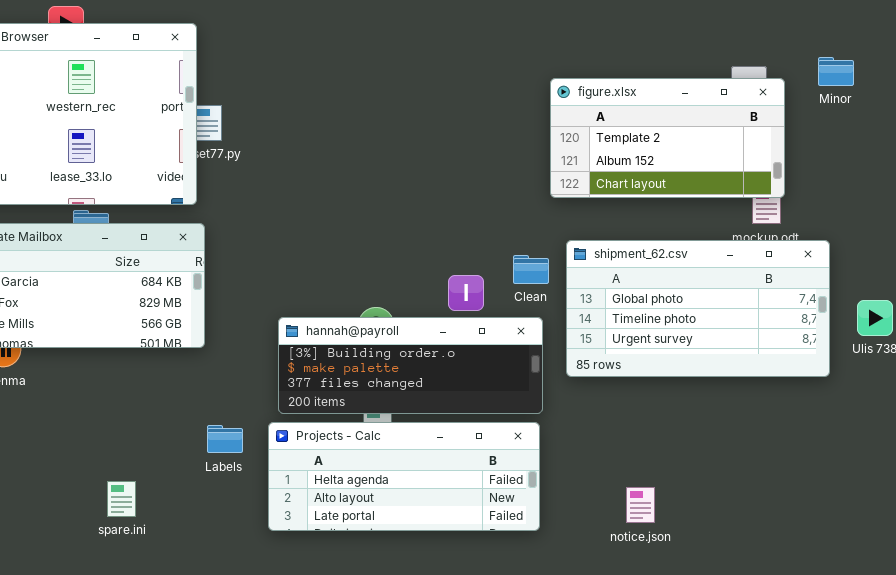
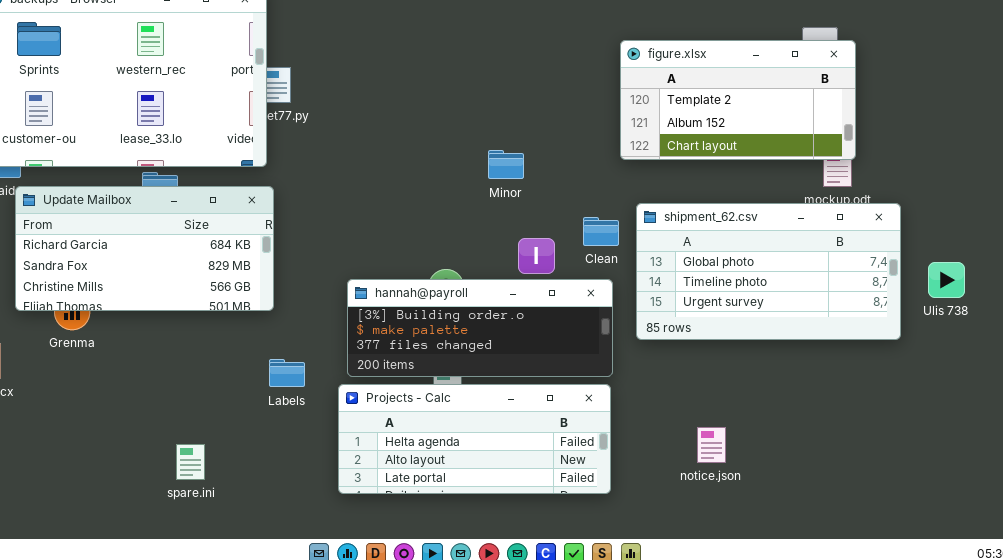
Minor: [818,57,854,86] -> [488,150,524,179], moved
Labels: [207,425,243,453] -> [269,359,305,387], moved
notice.json: [626,487,655,523] -> [697,427,726,463], moved

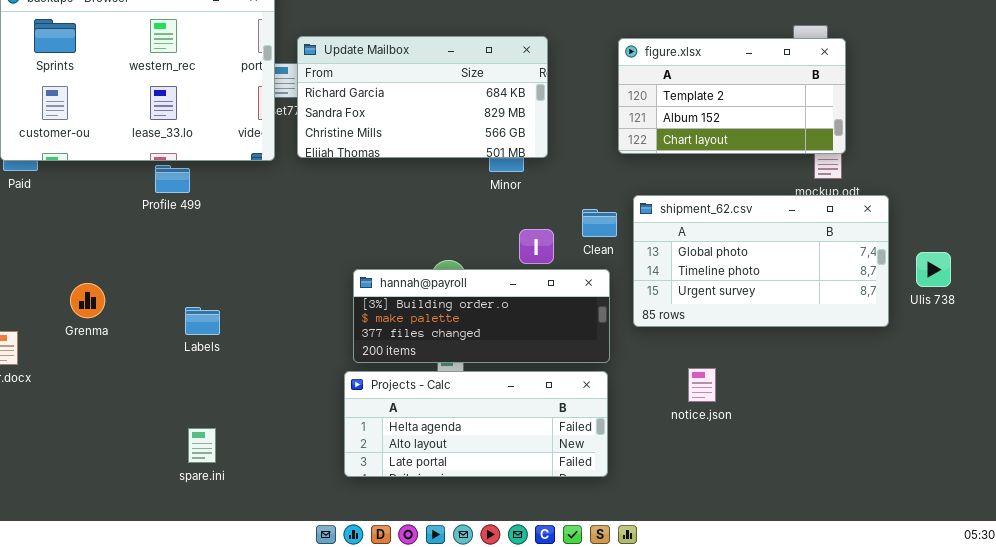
Update Mailbox: [15,186,274,311] -> [297,36,548,158], moved
Labels: [269,359,305,387] -> [185,307,220,335], moved
notice.json: [697,427,726,463] -> [688,368,716,402], moved

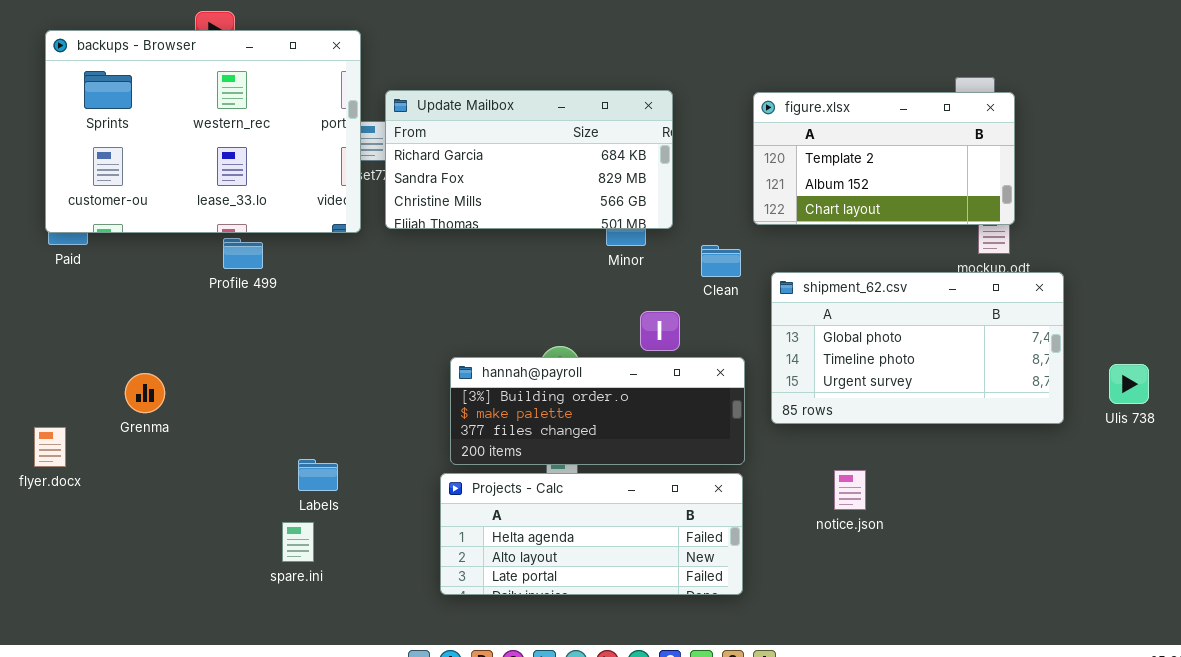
Clean: [582,209,617,237] -> [701,245,741,277], moved
Ulis 738: [916,252,951,287] -> [1109,364,1149,404], moved
Labels: [185,307,220,335] -> [298,459,338,491], moved
spare.ini: [188,428,216,463] -> [282,522,314,562], moved

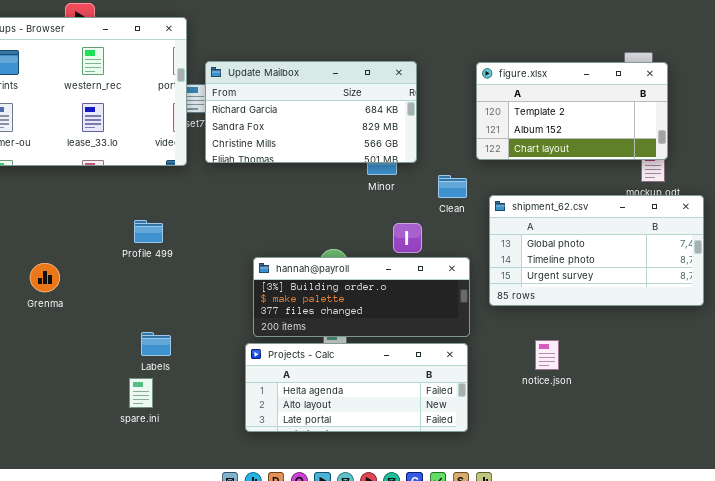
Profile 499: [223,238,263,269] -> [134,220,163,243], moved
Grenma: [125,373,165,413] -> [30,263,60,292], moved

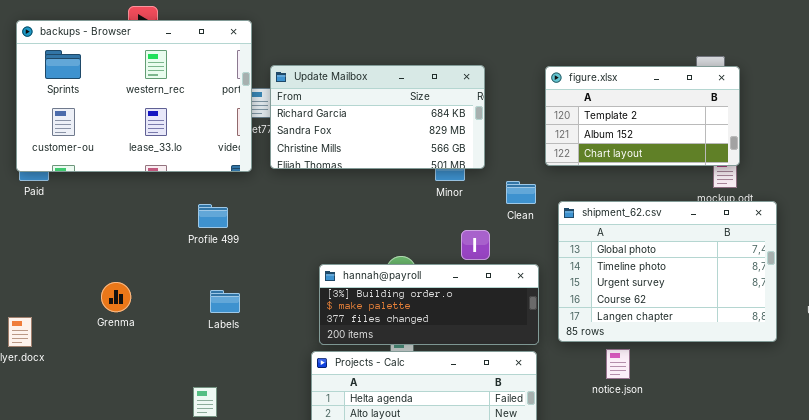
shipment_62.csv: [489,195,704,306] -> [558,201,777,342], resized
Profile 499: [134,220,163,243] -> [198,204,228,228], moved
Grenma: [30,263,60,292] -> [101,282,131,312], moved
Labels: [141,332,171,356] -> [210,290,240,313], moved

